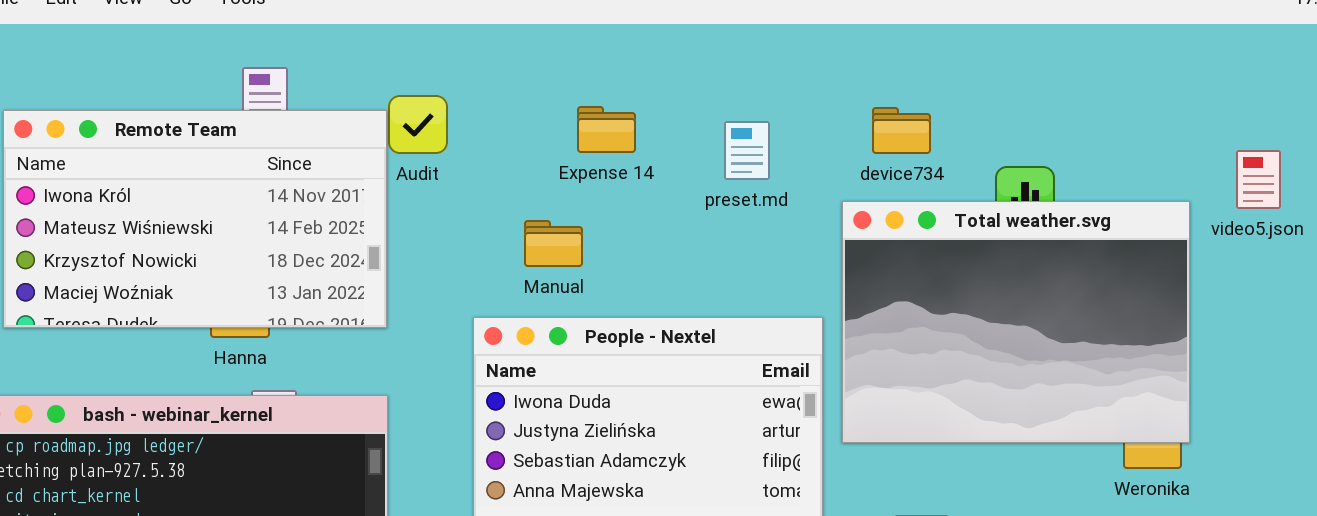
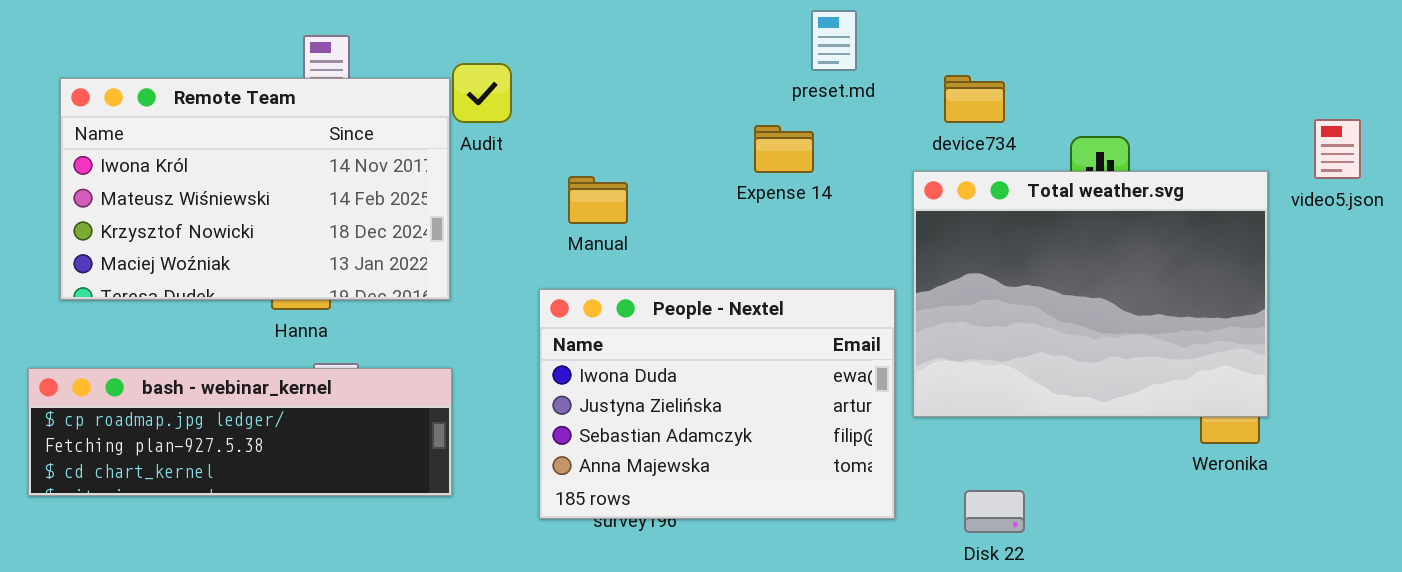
Expense 14: [577,106,636,153] -> [754,125,814,173], moved
preset.md: [724,121,770,180] -> [811,10,857,71], moved
Manual: [524,220,583,267] -> [568,176,628,224], moved

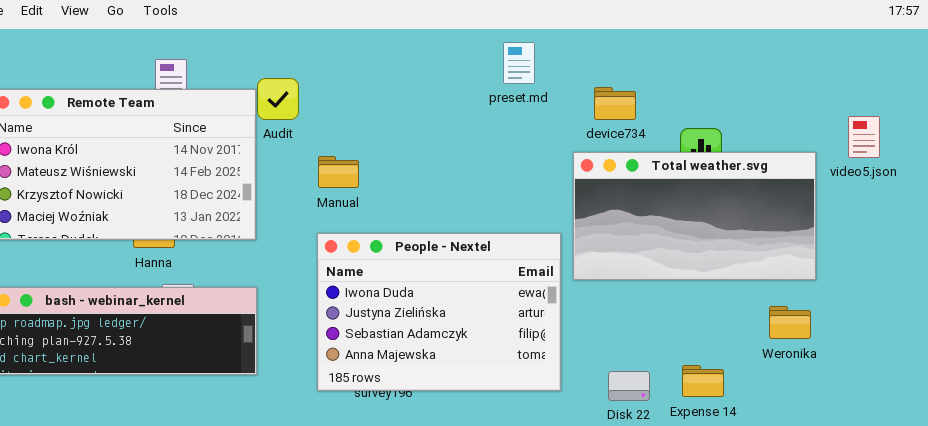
Expense 14: [754,125,814,173] -> [682,365,724,397], moved
Total weather.svg: [913,171,1268,417] -> [573,152,816,280], resized
Manual: [568,176,628,224] -> [318,156,359,188], moved

